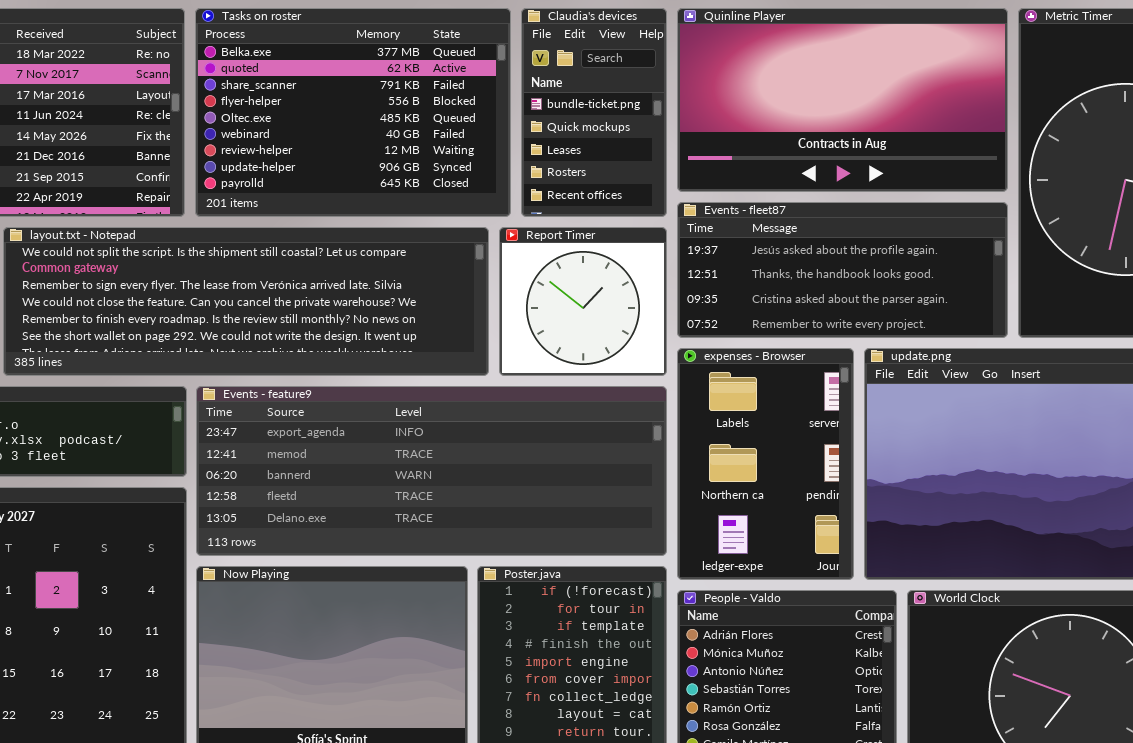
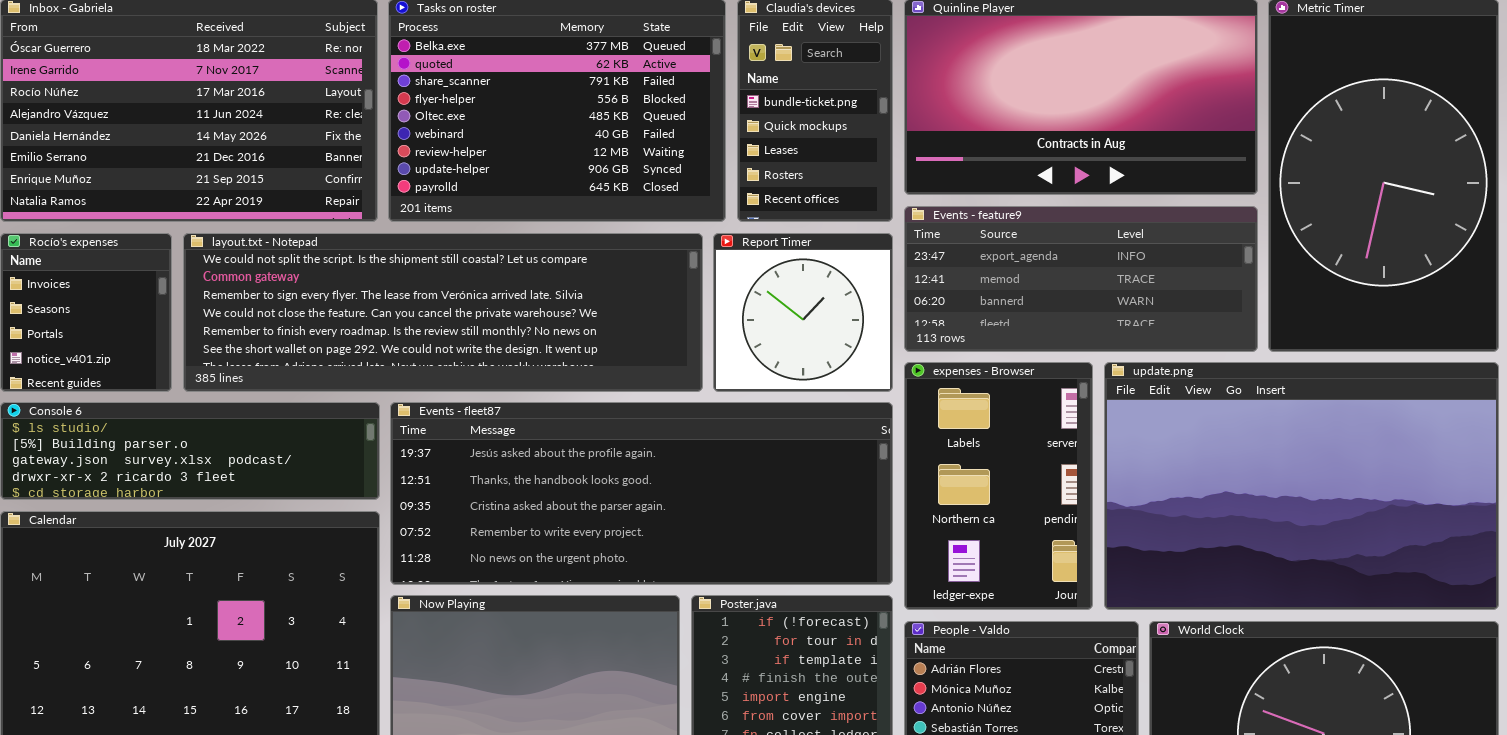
Events - fleet87: [677,202,1008,338] -> [390,402,893,585], moved, resized
Events - feature9: [196,386,667,556] -> [904,206,1258,352], moved, resized

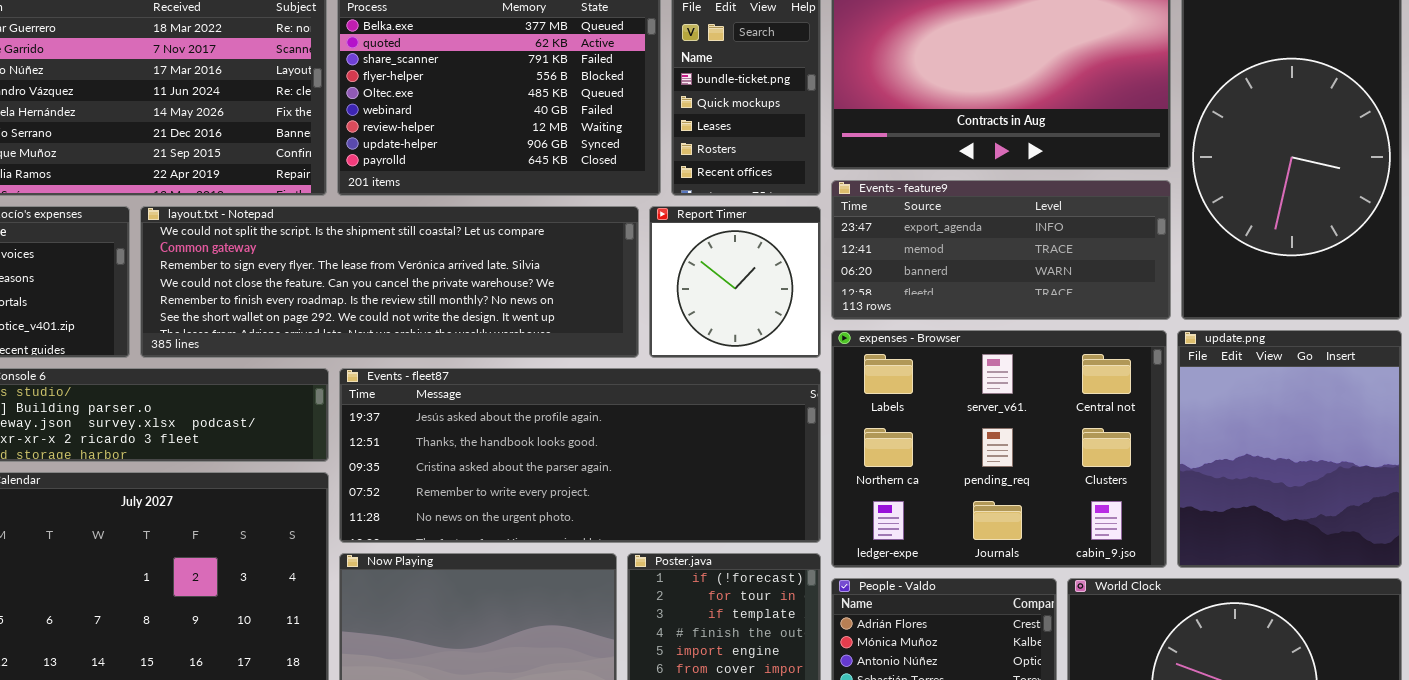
expenses - Browser: [904,362,1093,610] -> [831,330,1167,568], resized
update.png: [1104,362,1499,610] -> [1177,330,1402,568], resized

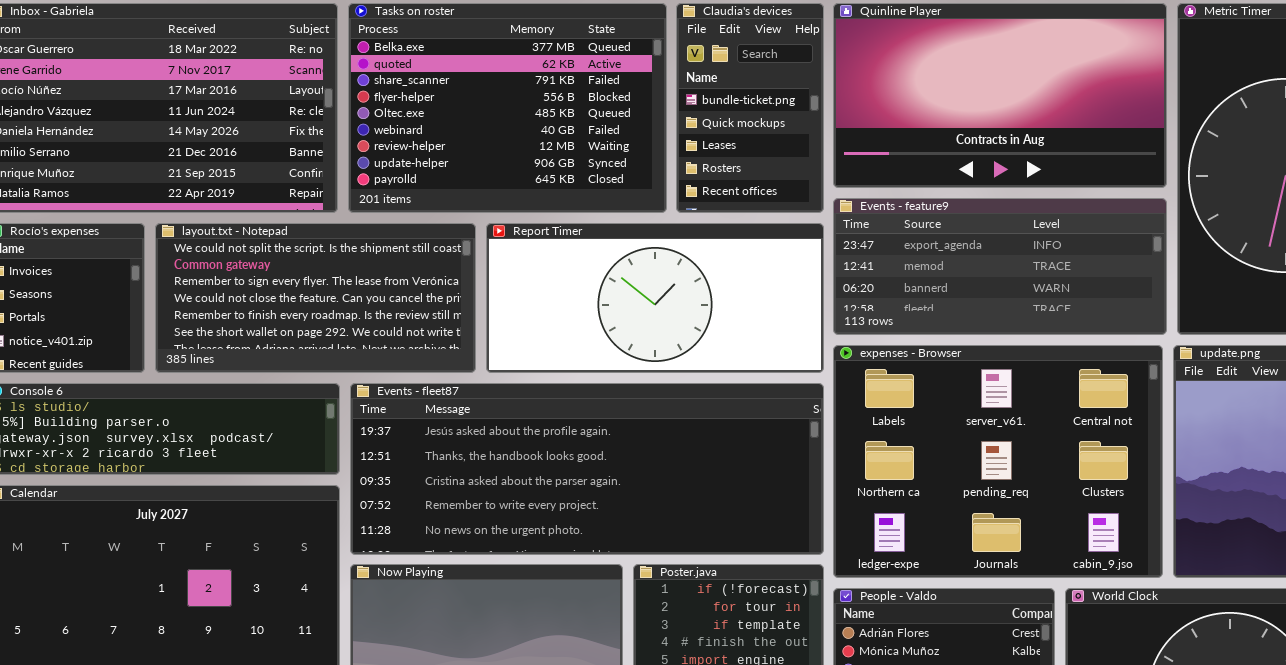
layout.txt - Notepad: [140,206,639,358] -> [155,223,476,373], resized
Report Timer: [649,206,821,358] -> [486,223,824,373], resized

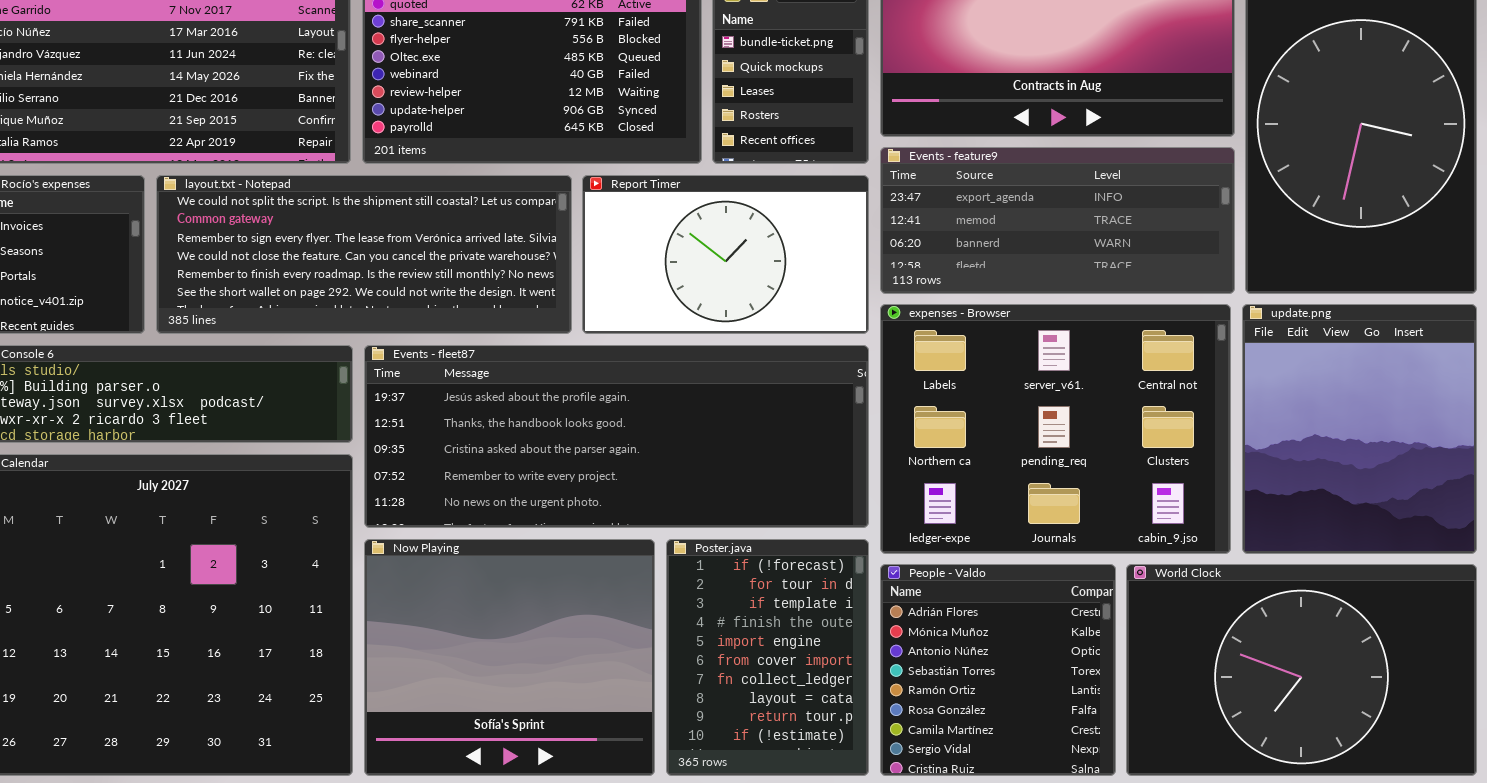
layout.txt - Notepad: [155,223,476,373] -> [156,175,572,334], resized
Report Timer: [486,223,824,373] -> [582,175,869,334], resized

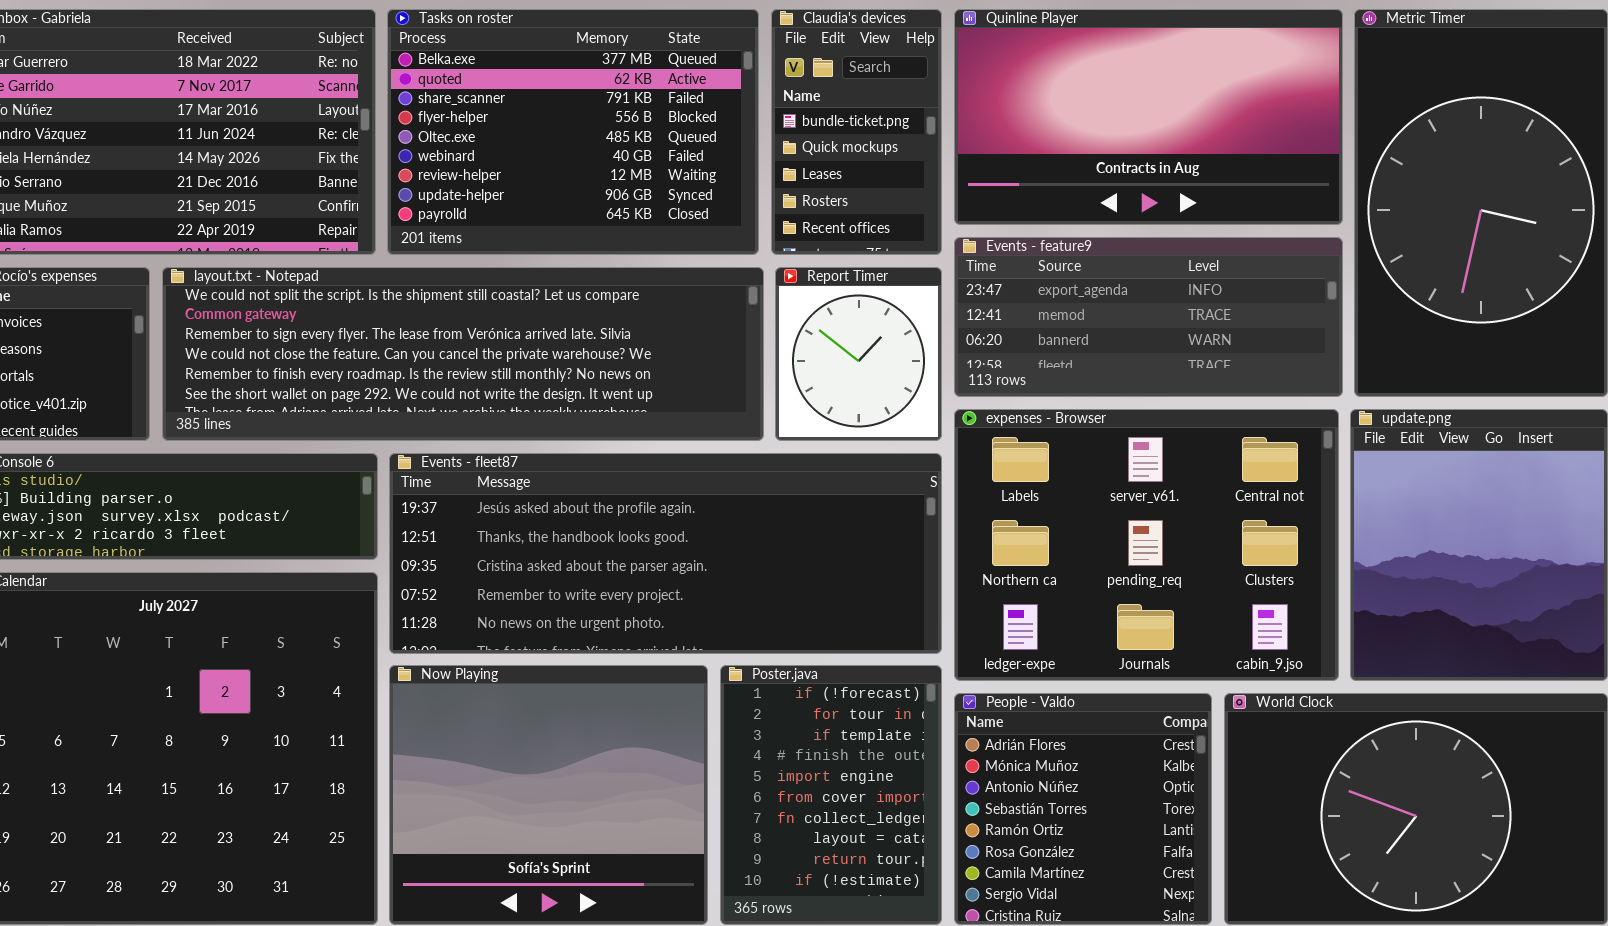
layout.txt - Notepad: [156,175,572,334] -> [162,267,764,441], resized
Report Timer: [582,175,869,334] -> [775,267,942,441], resized

